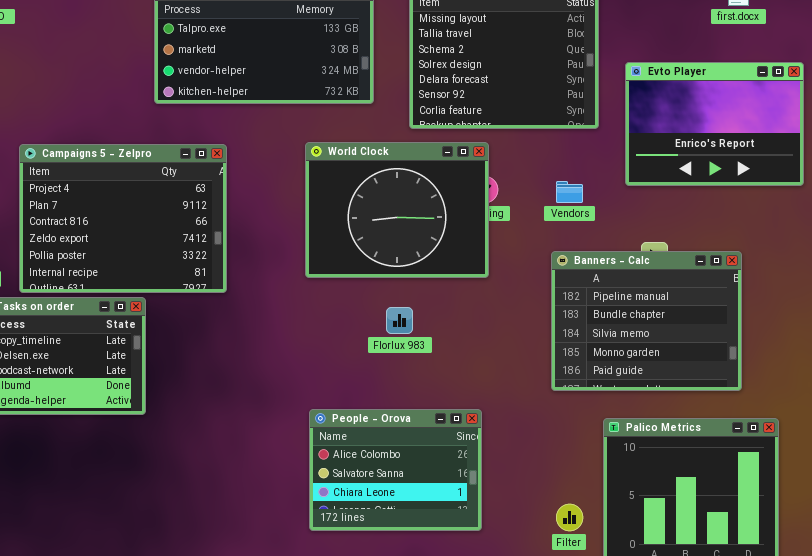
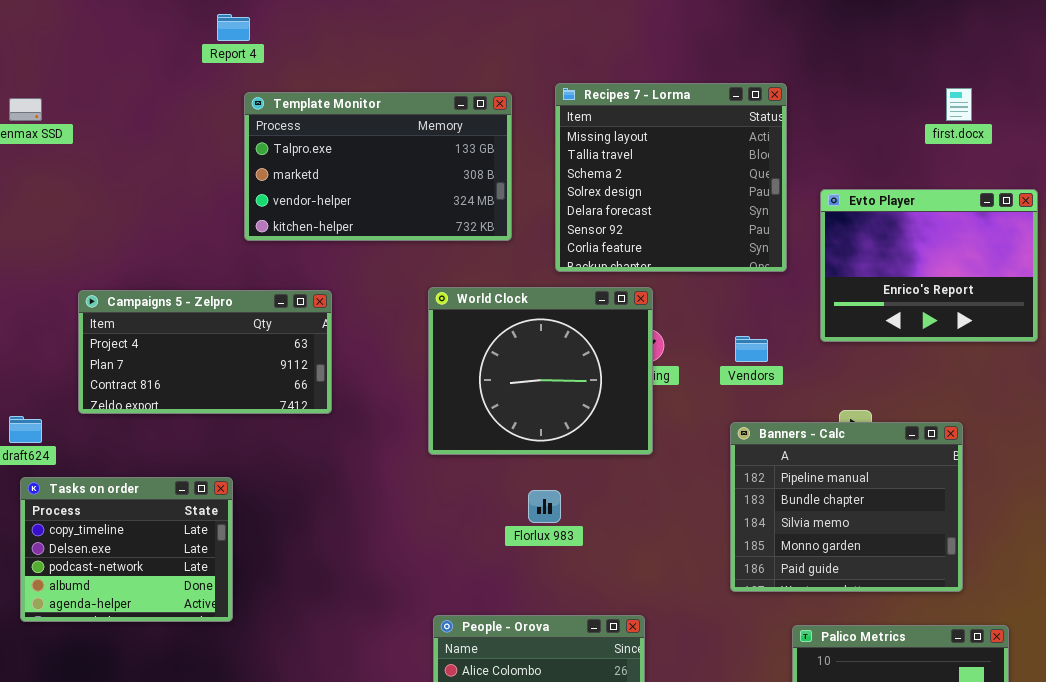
Campaigns 5 - Zelpro: [19,144,227,293] -> [78,290,332,414], resized

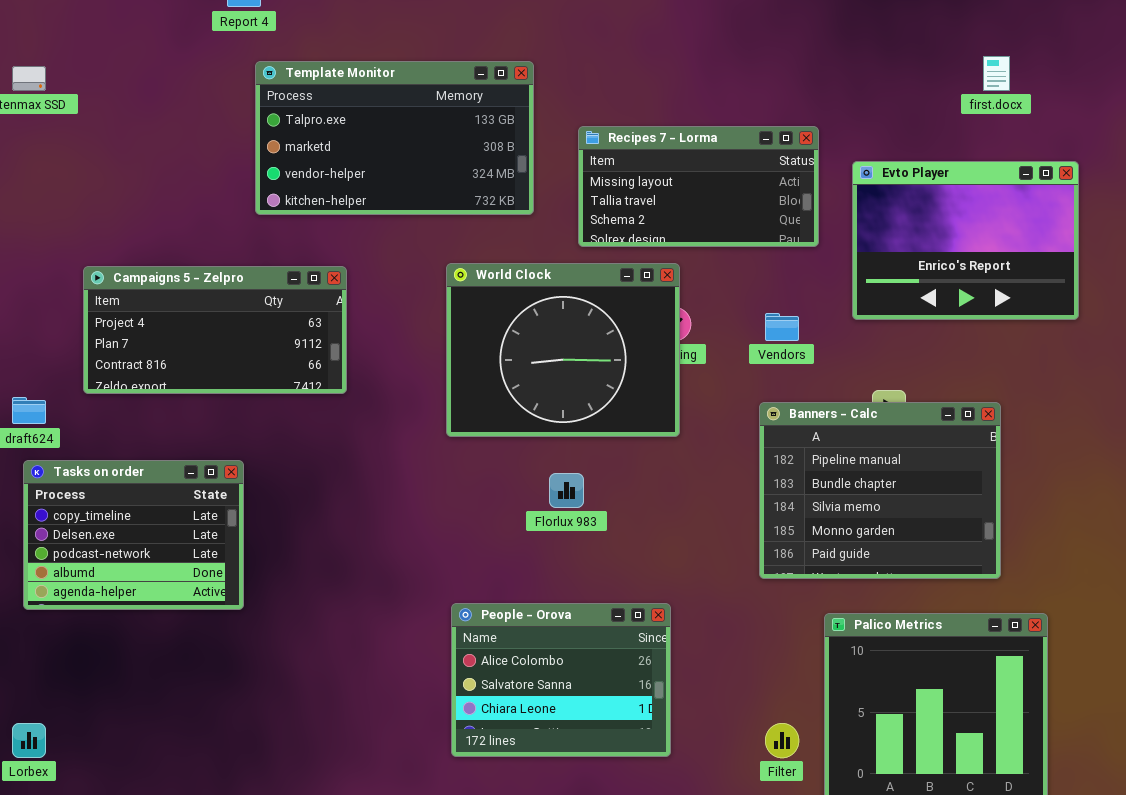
Recipes 7 - Lorma: [555,83,787,272] -> [578,126,819,247], resized

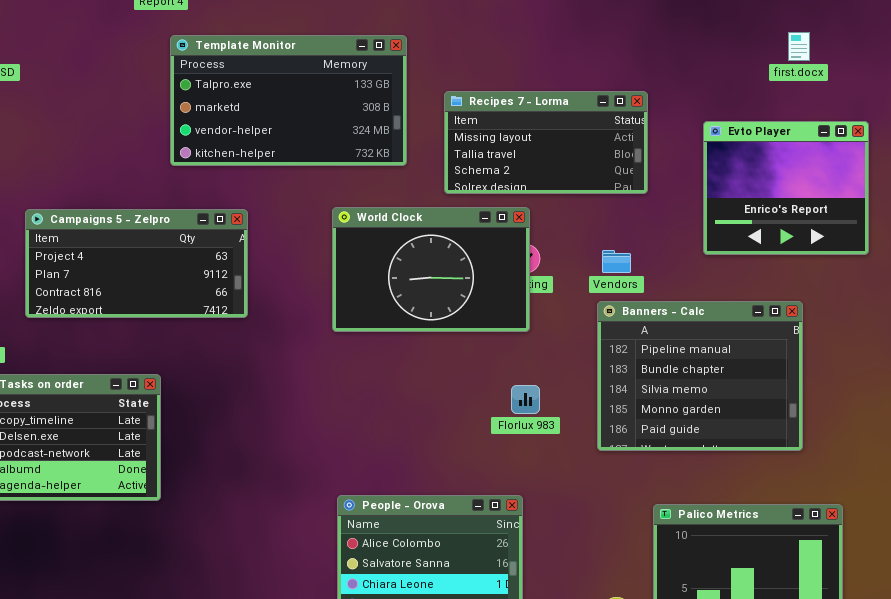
Evto Player: [852,161,1079,320] -> [703,121,869,255], resized
World Clock: [446,263,680,437] -> [332,207,530,332], resized
Banners - Calc: [759,402,1001,579] -> [597,301,803,451], moved
Florlux 983: [549,473,584,508] -> [511,385,540,414], moved

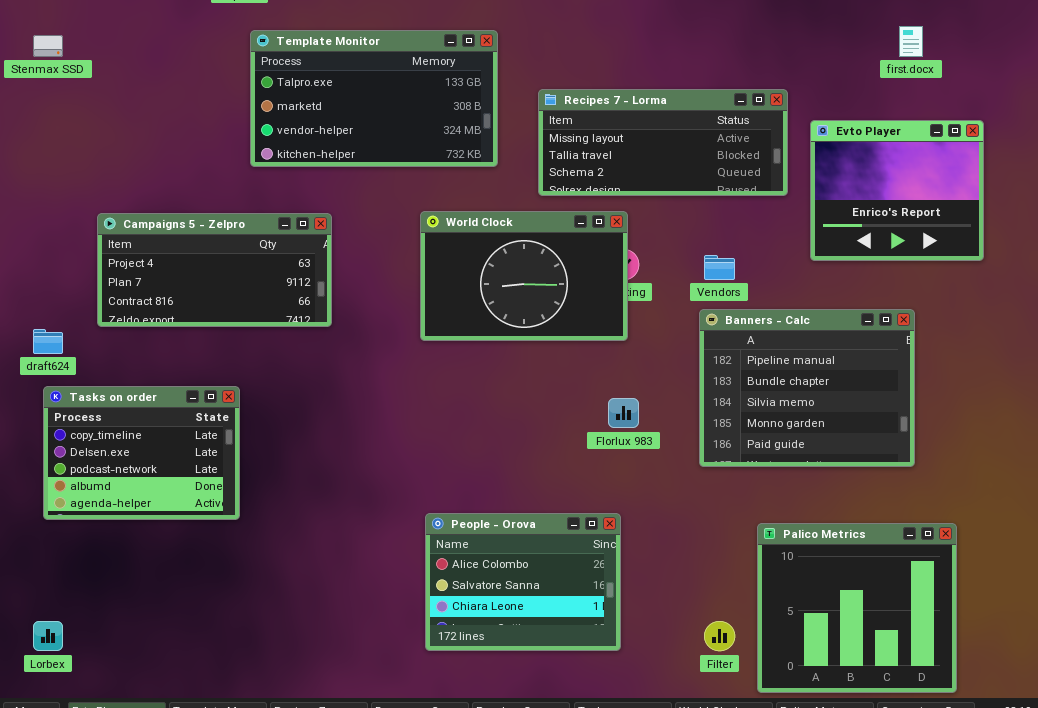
Recipes 7 - Lorma: [444,91,648,194] -> [538,89,788,196], resized

